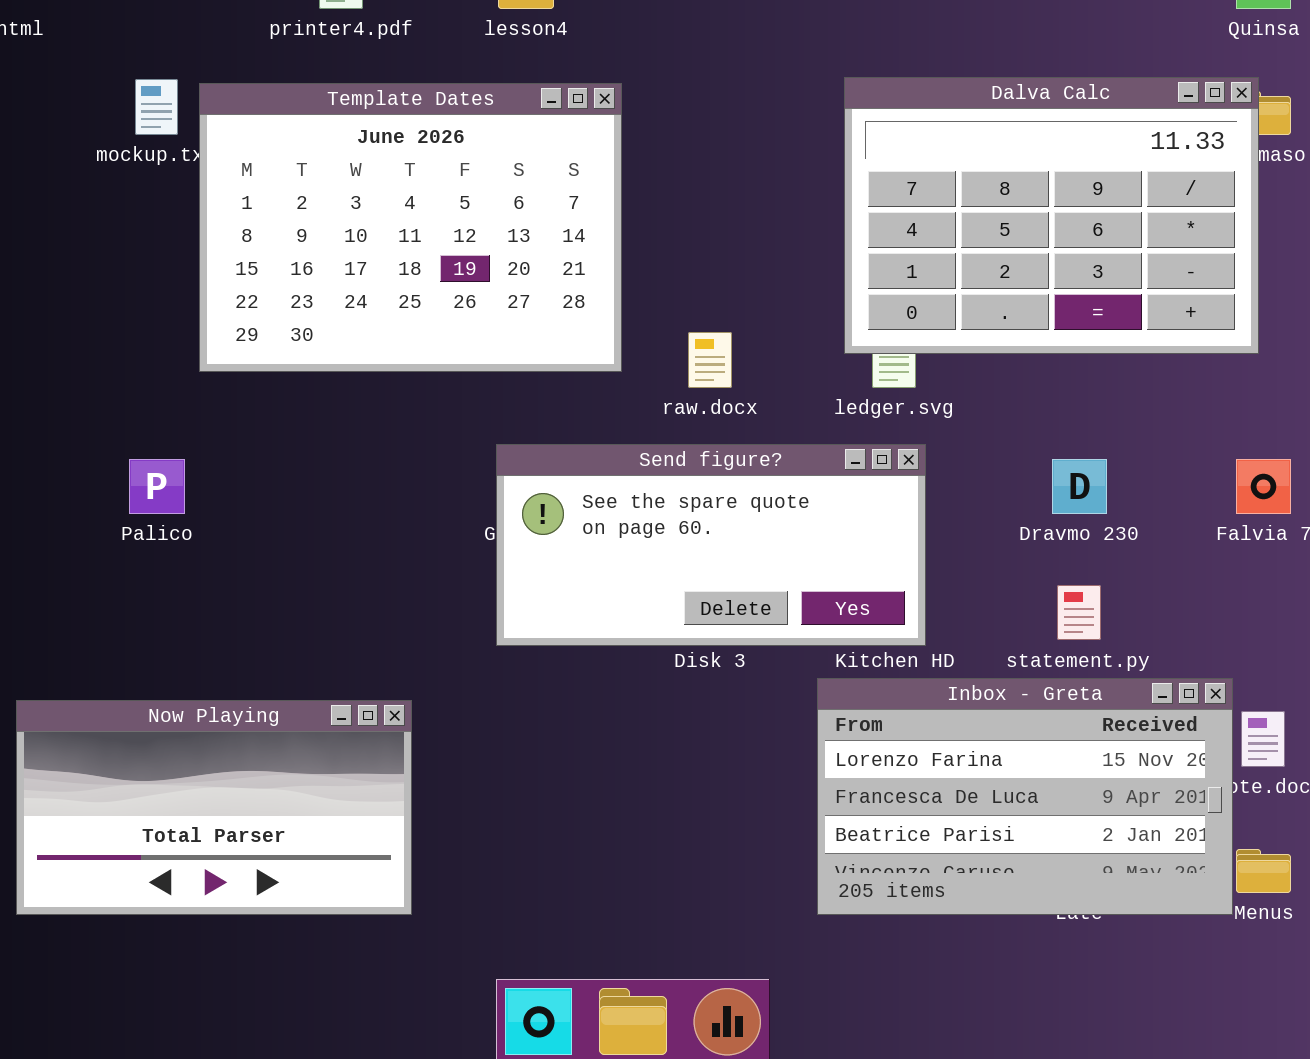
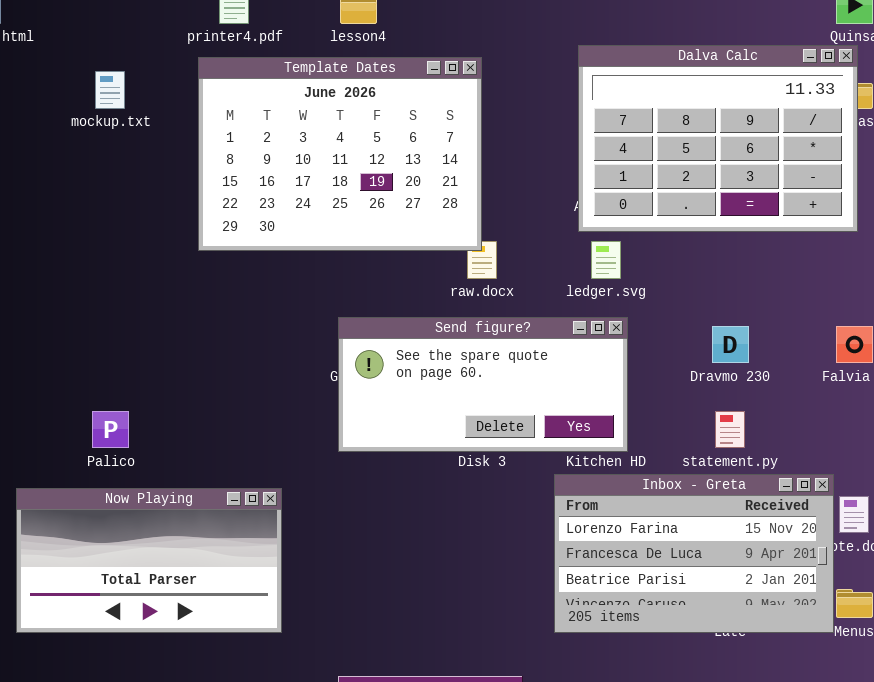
Dalva Calc: [844,77,1259,354] -> [578,45,858,232], moved
Template Dates: [199,83,622,372] -> [198,57,482,251], moved
Palico: [129,459,185,514] -> [92,411,129,448], moved

